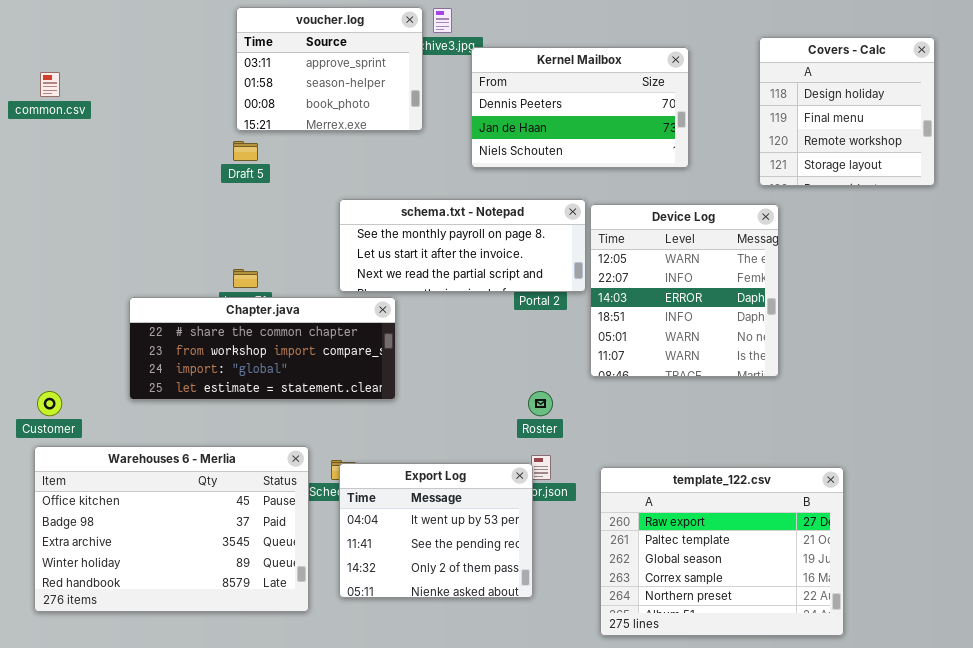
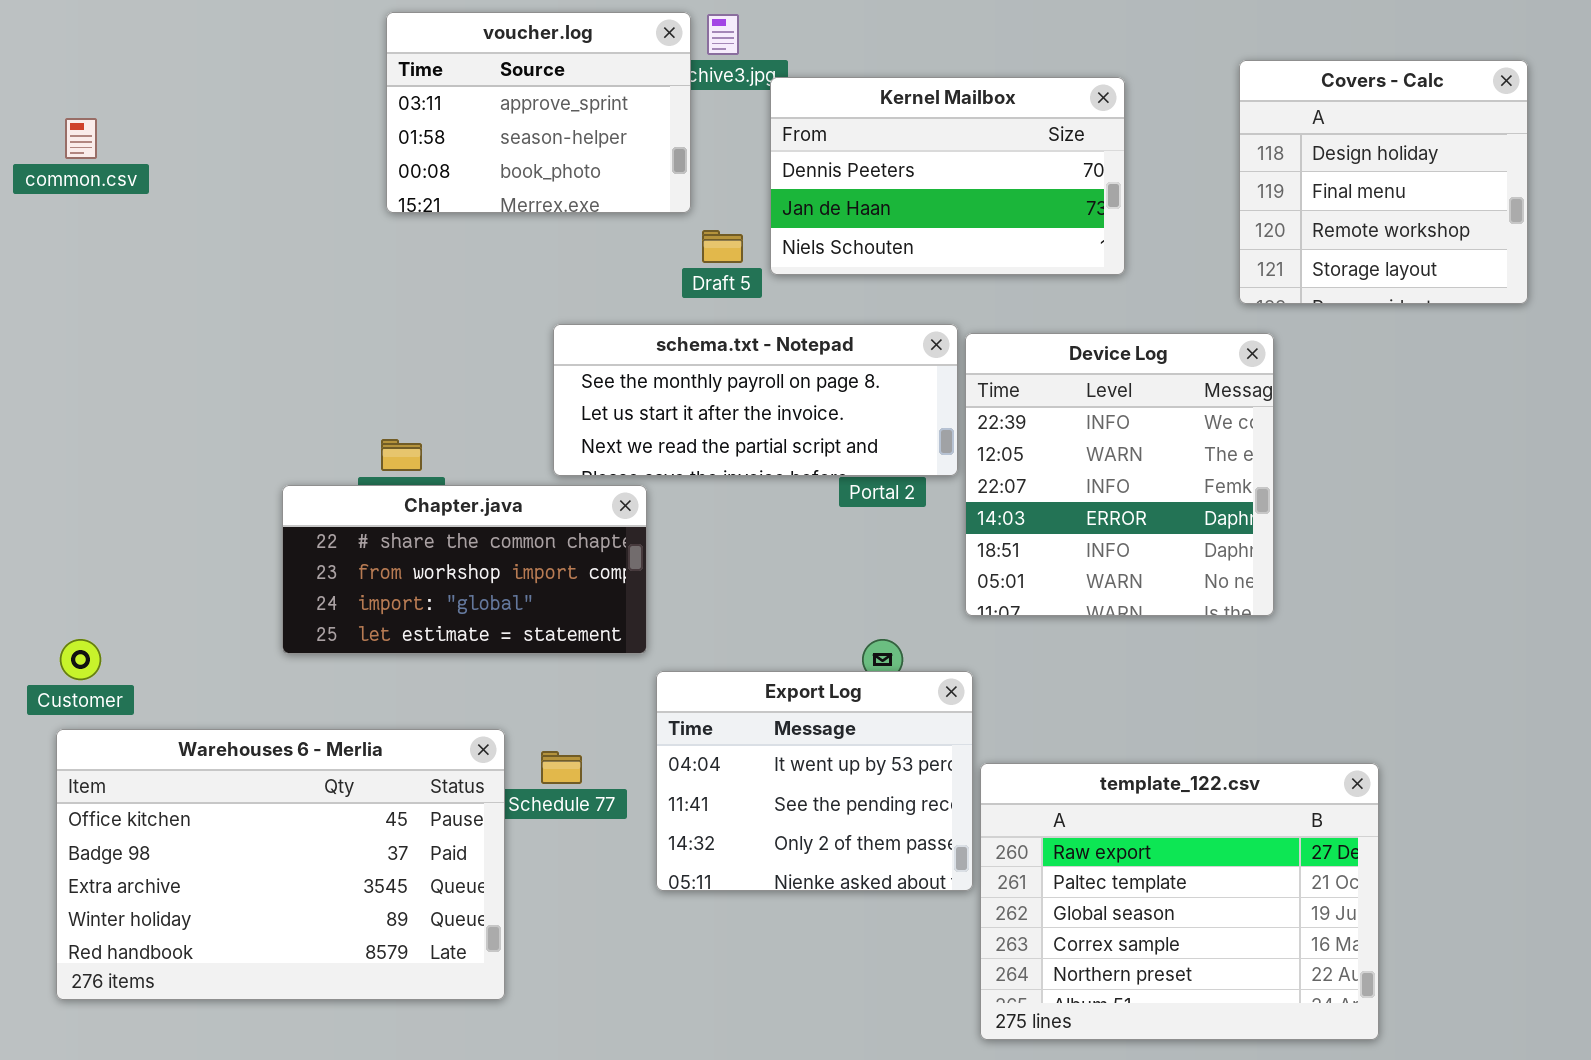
Draft 5: [233,141,258,161] -> [702,230,743,263], moved
Device Log: [590,204,779,377] -> [965,333,1274,616], scrolled up 1 row
Chapter.java: [129,297,396,400] -> [282,485,647,654], resized
Export Log: [339,463,533,598] -> [656,671,973,891], moved

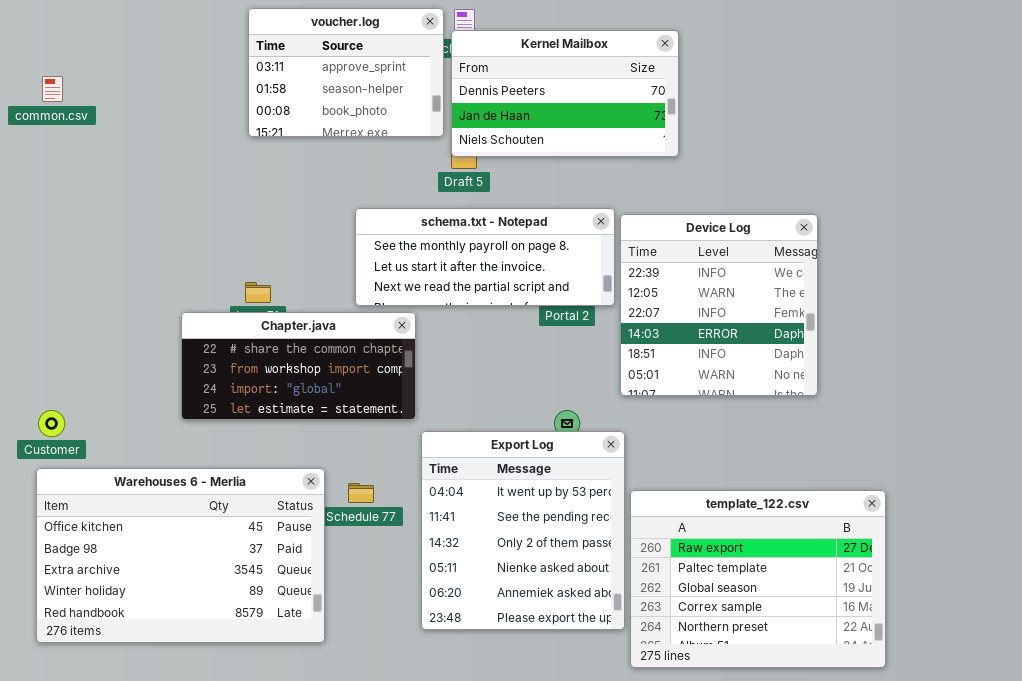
Covers - Calc: [1239,60,1528,304] -> none, closed
Kernel Mailbox: [770,77,1125,275] -> [451,30,679,157], moved
Export Log: [656,671,973,891] -> [421,431,625,630], resized

